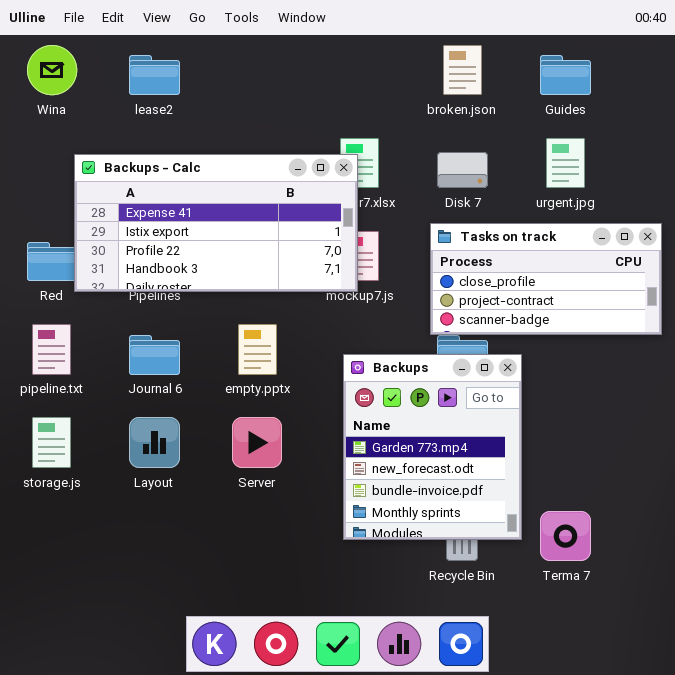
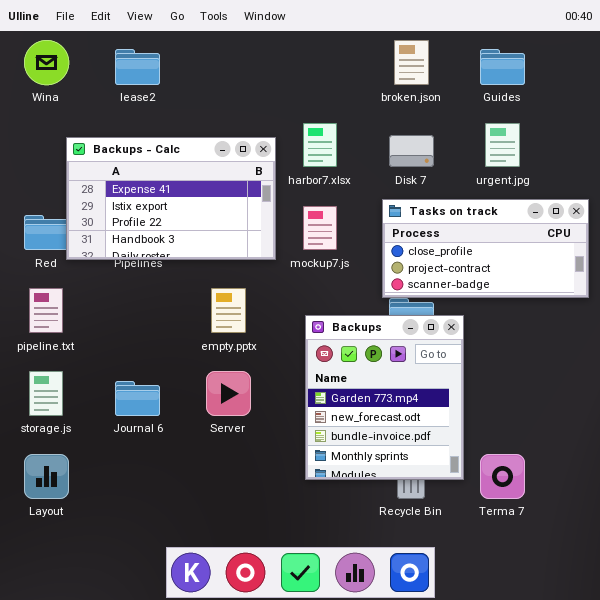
Backups - Calc: [74,154,358,292] -> [66,137,276,260], resized
Journal 6: [129,335,180,375] -> [115,381,160,416], moved
Layout: [129,417,180,468] -> [24,454,69,499], moved

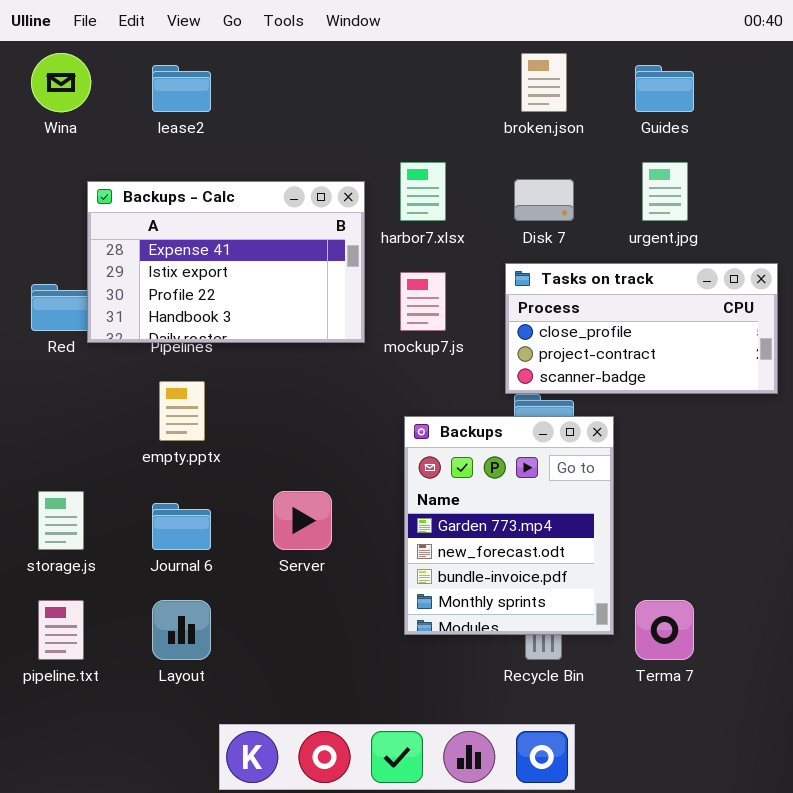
pipeline.txt: [29,288,63,333] -> [38,600,84,660], moved
empty.pptx: [211,288,246,333] -> [159,381,205,441], moved
Layout: [24,454,69,499] -> [152,600,211,660], moved

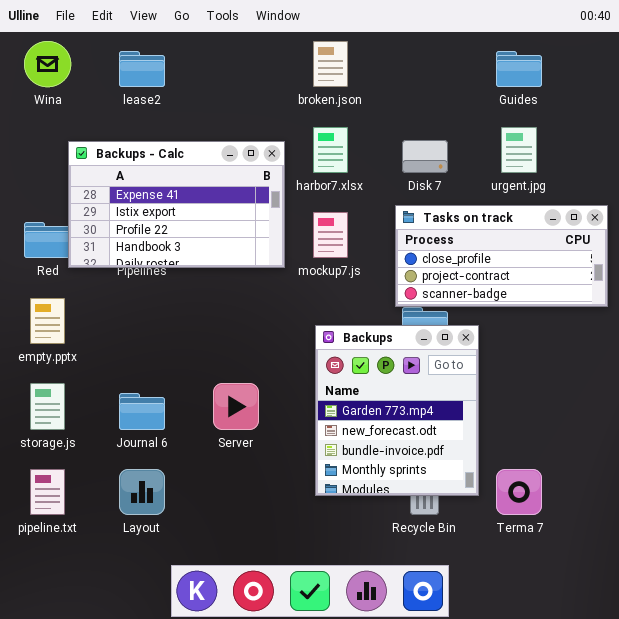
broken.json: [521,53,567,112] -> [313,41,348,87], moved
empty.pptx: [159,381,205,441] -> [30,298,65,344], moved

